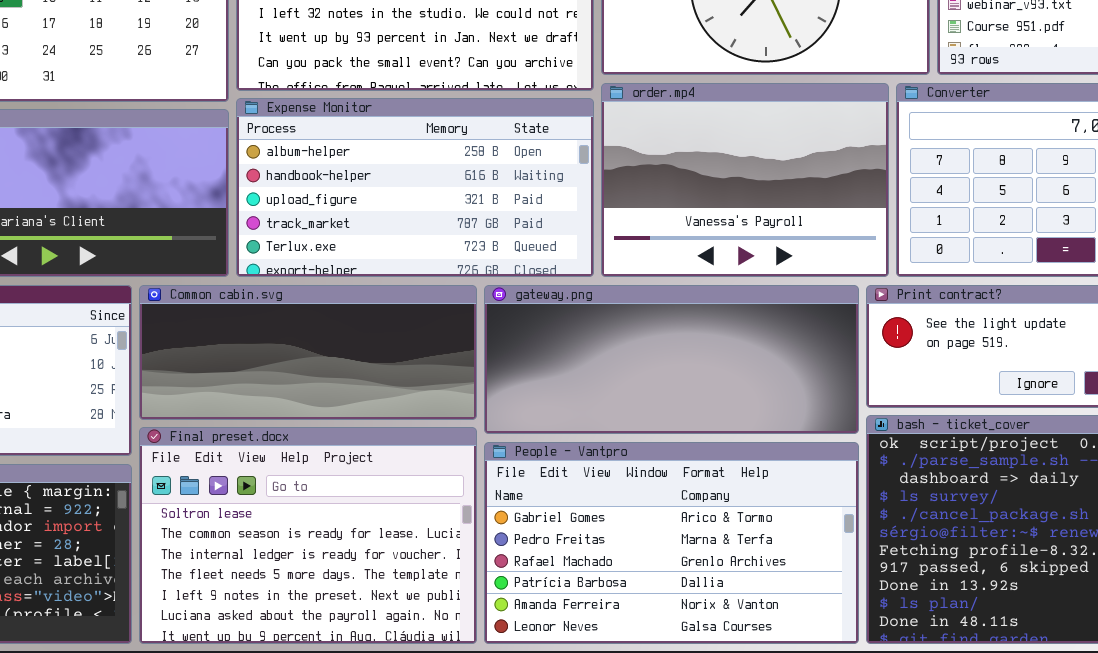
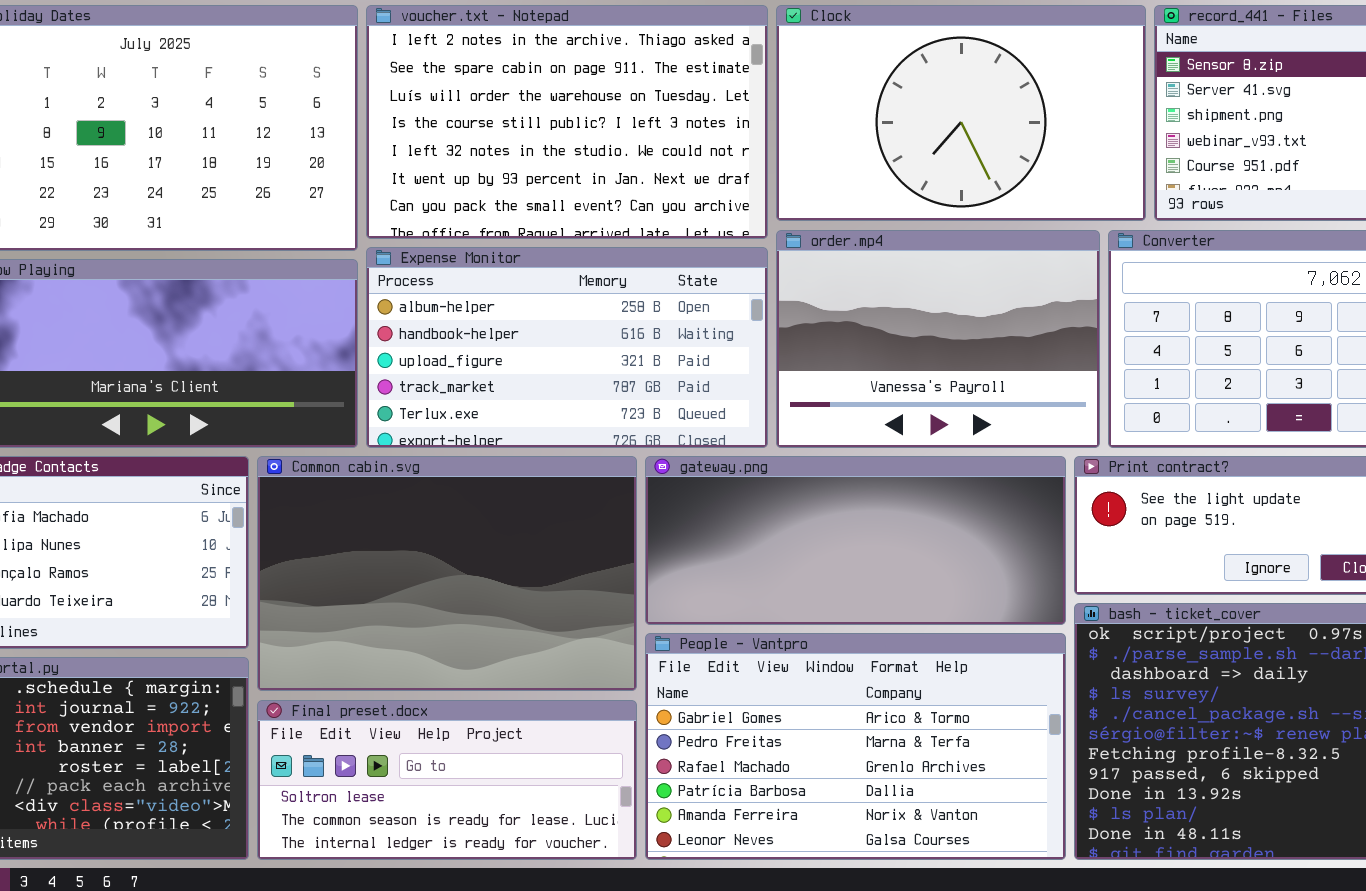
Common cabin.svg: [139,285,477,420] -> [257,456,637,691], resized
Final preset.docx: [139,427,477,644] -> [257,700,637,860], resized

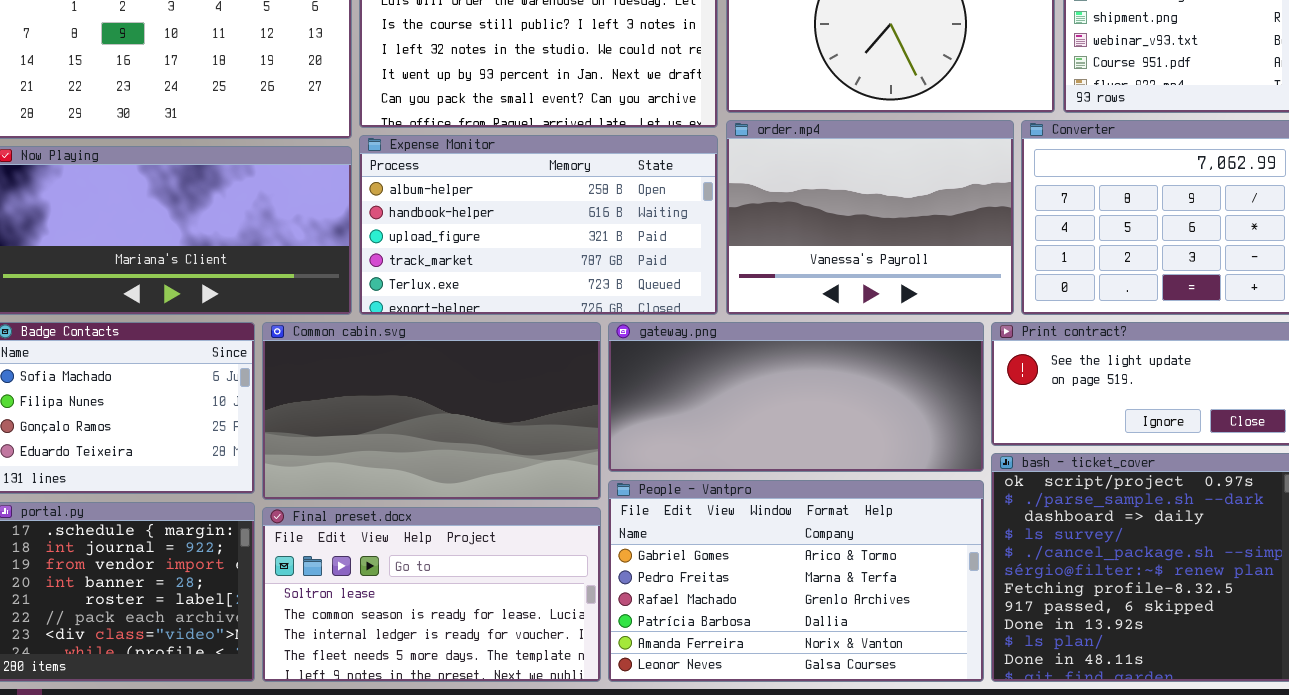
Common cabin.svg: [257,456,637,691] -> [262,322,601,500], resized
Final preset.docx: [257,700,637,860] -> [262,507,601,682], resized

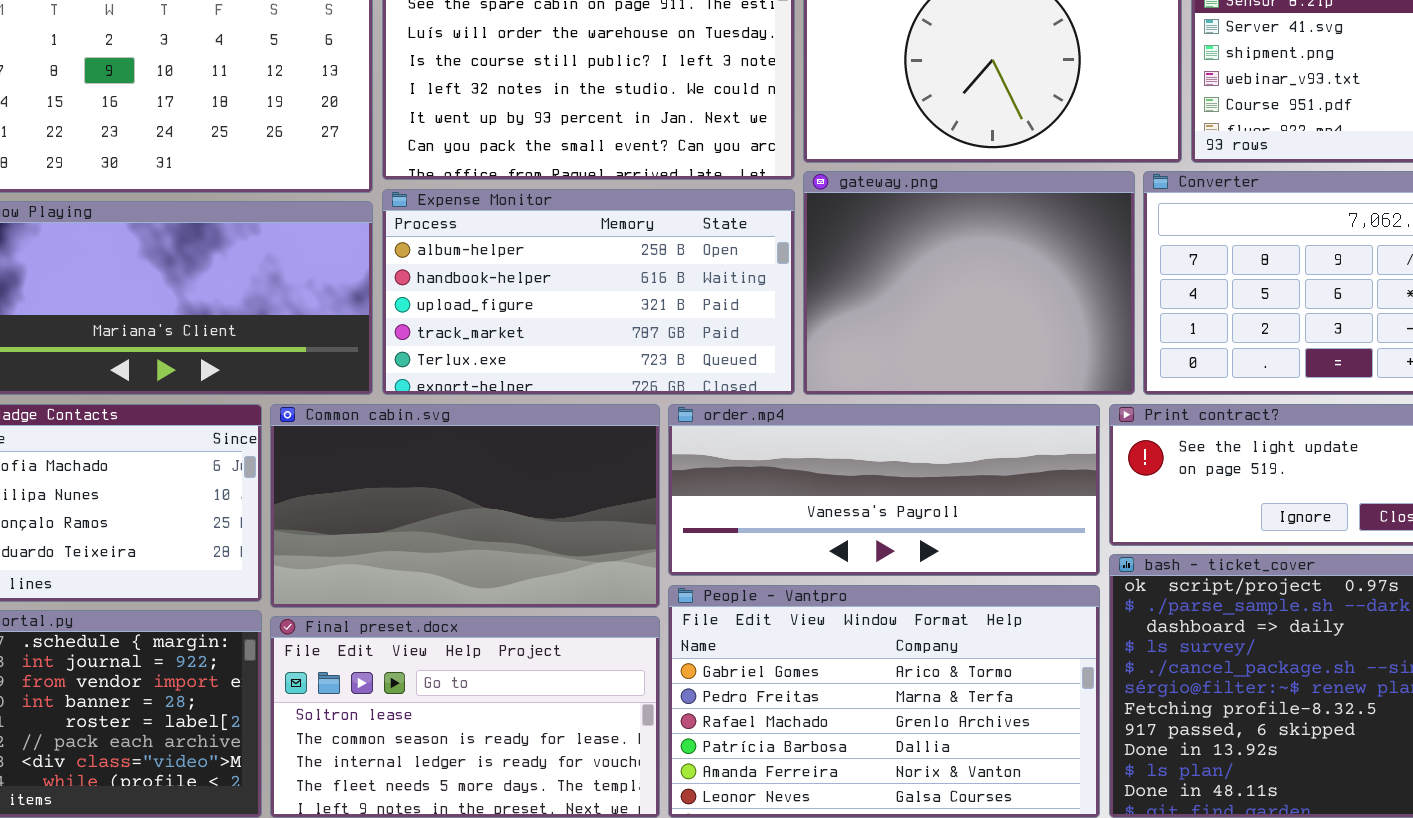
order.mp4: [726,120,1014,315] -> [668,404,1100,576], moved, resized
gateway.png: [608,322,984,472] -> [803,171,1135,395], moved, resized

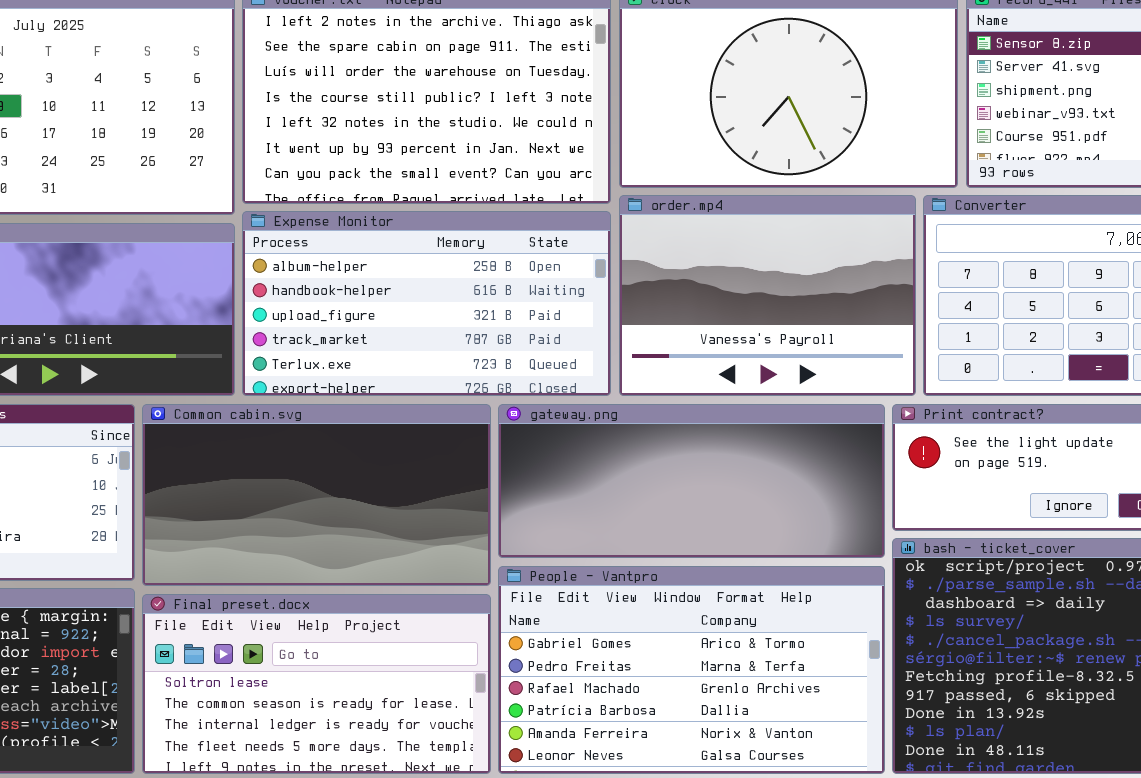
gateway.png: [803,171,1135,395] -> [498,404,885,558], moved, resized
order.mp4: [668,404,1100,576] -> [619,195,916,396], moved, resized

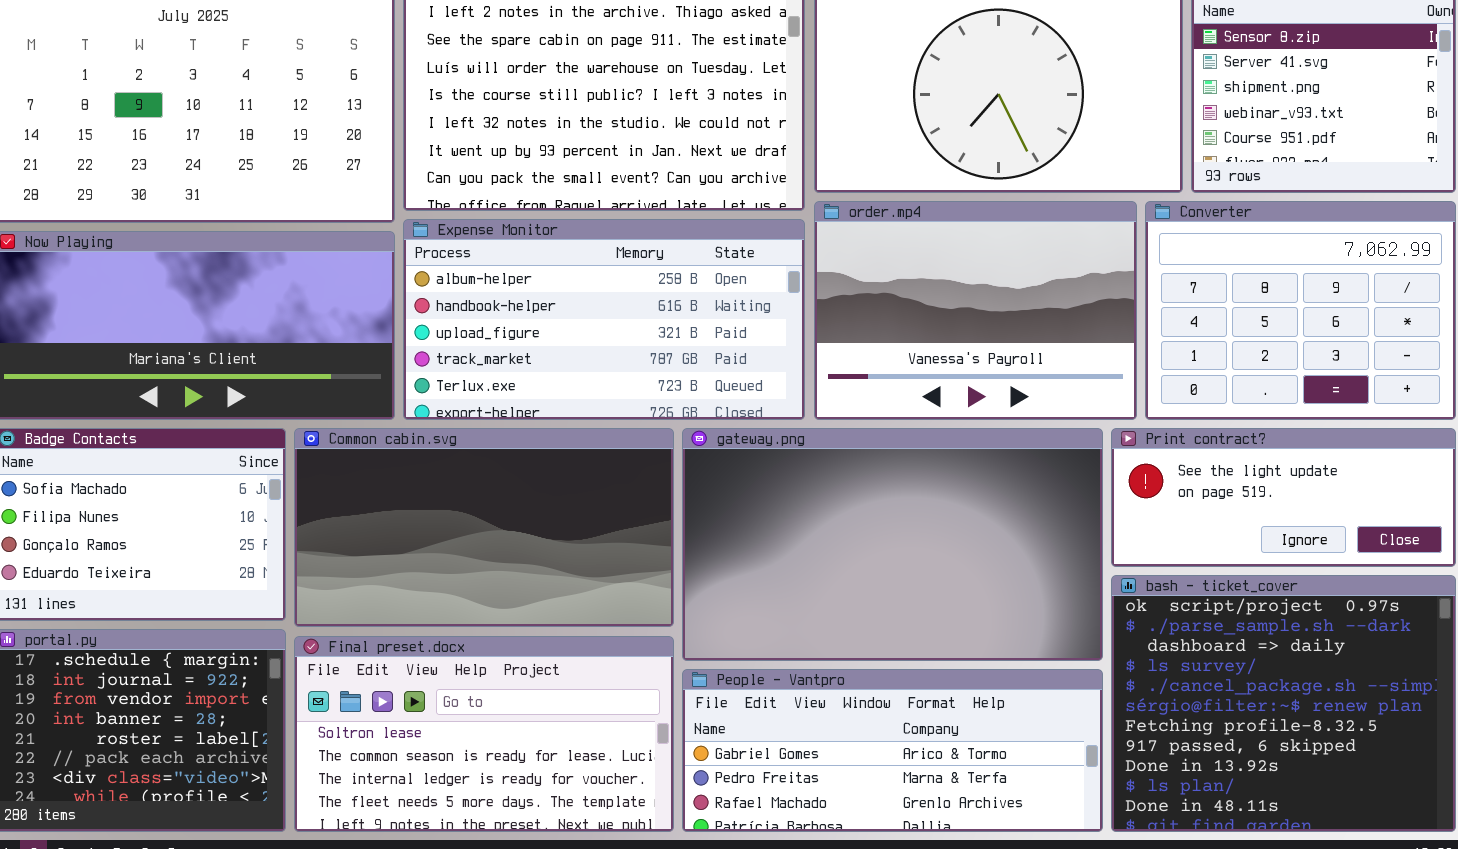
gateway.png: [498,404,885,558] -> [682,428,1103,661], resized
People - Vantpro: [498,566,885,774] -> [682,669,1103,832], resized

